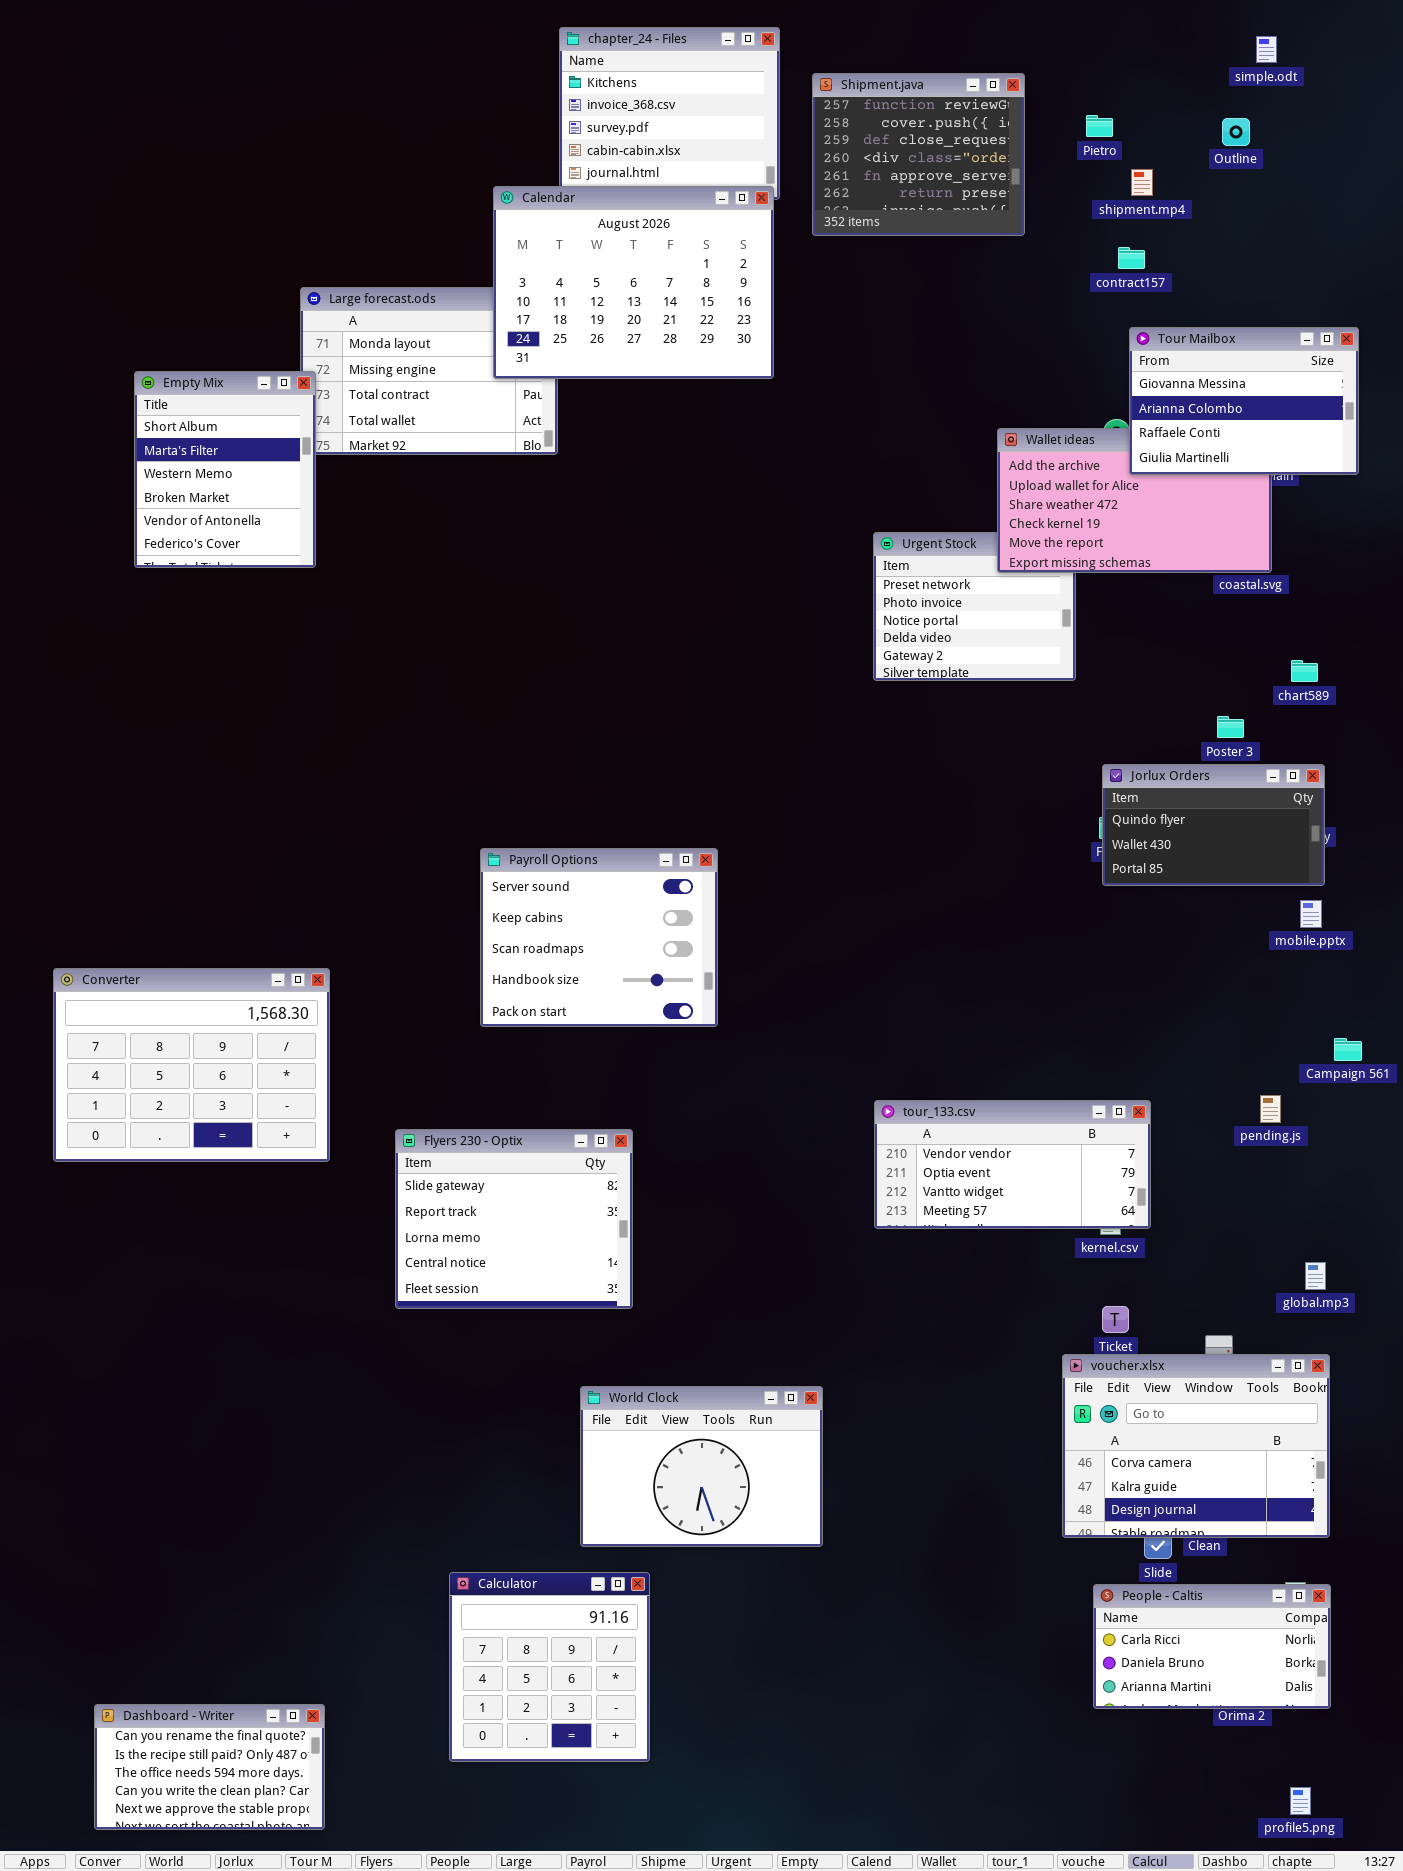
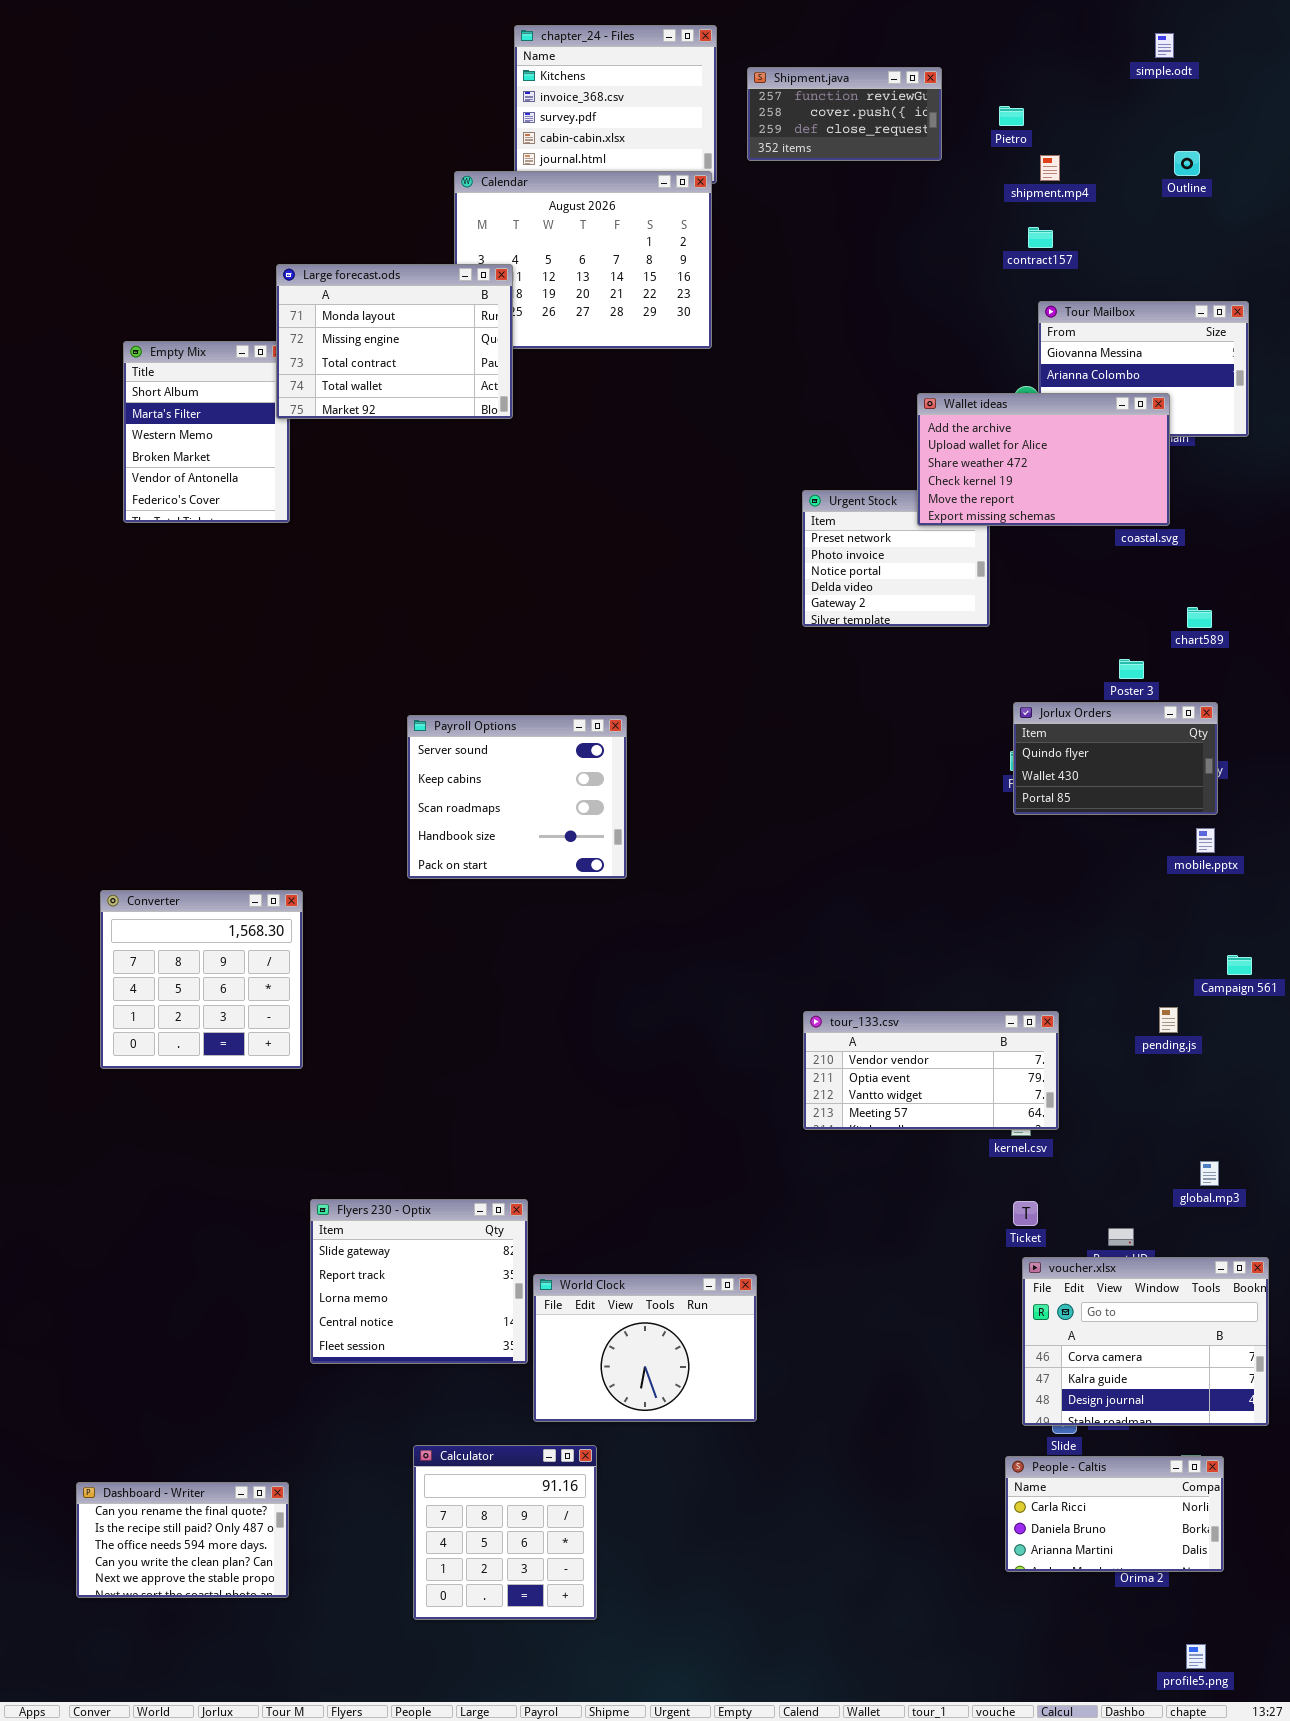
Shipment.java: [812,73,1025,236] -> [747,67,942,161], resized
Outline: [1222,118,1250,146] -> [1174,151,1200,176], moved
Large forecast.ods: [300,287,558,455] -> [276,264,513,419], raised
Wallet ideas: [997,428,1272,573] -> [917,393,1170,526], raised
Payroll Options: [480,848,718,1027] -> [407,715,627,879], moved
Converter: [53,968,330,1162] -> [100,890,303,1069], resized
Flyers 230 - Optix: [395,1129,633,1309] -> [310,1199,528,1364], moved
voucher.xlsx: [1062,1354,1330,1538] -> [1022,1257,1269,1426], moved
Dashboard - Writer: [94,1704,325,1830] -> [76,1482,289,1598], moved

